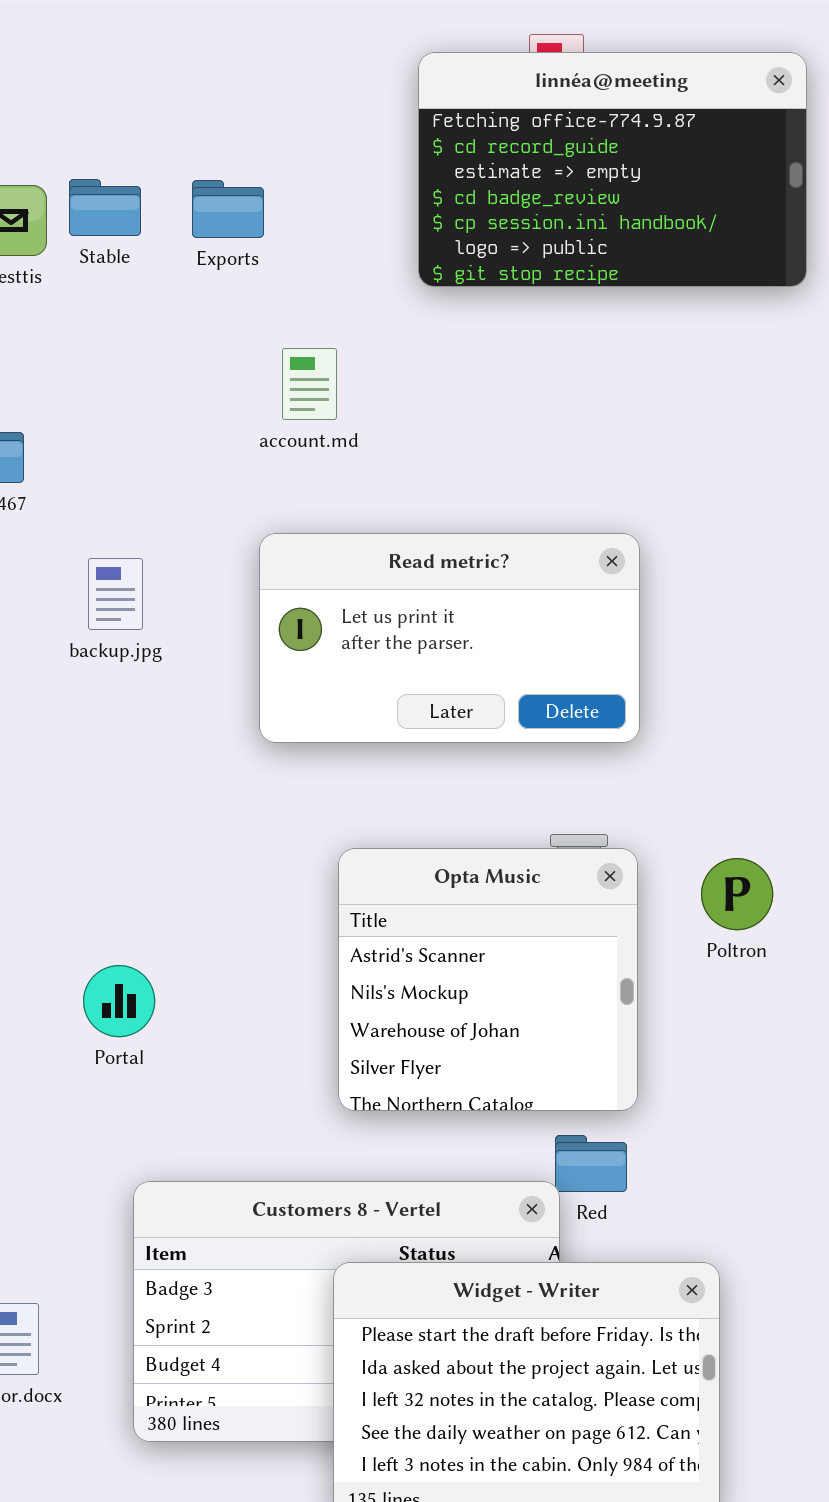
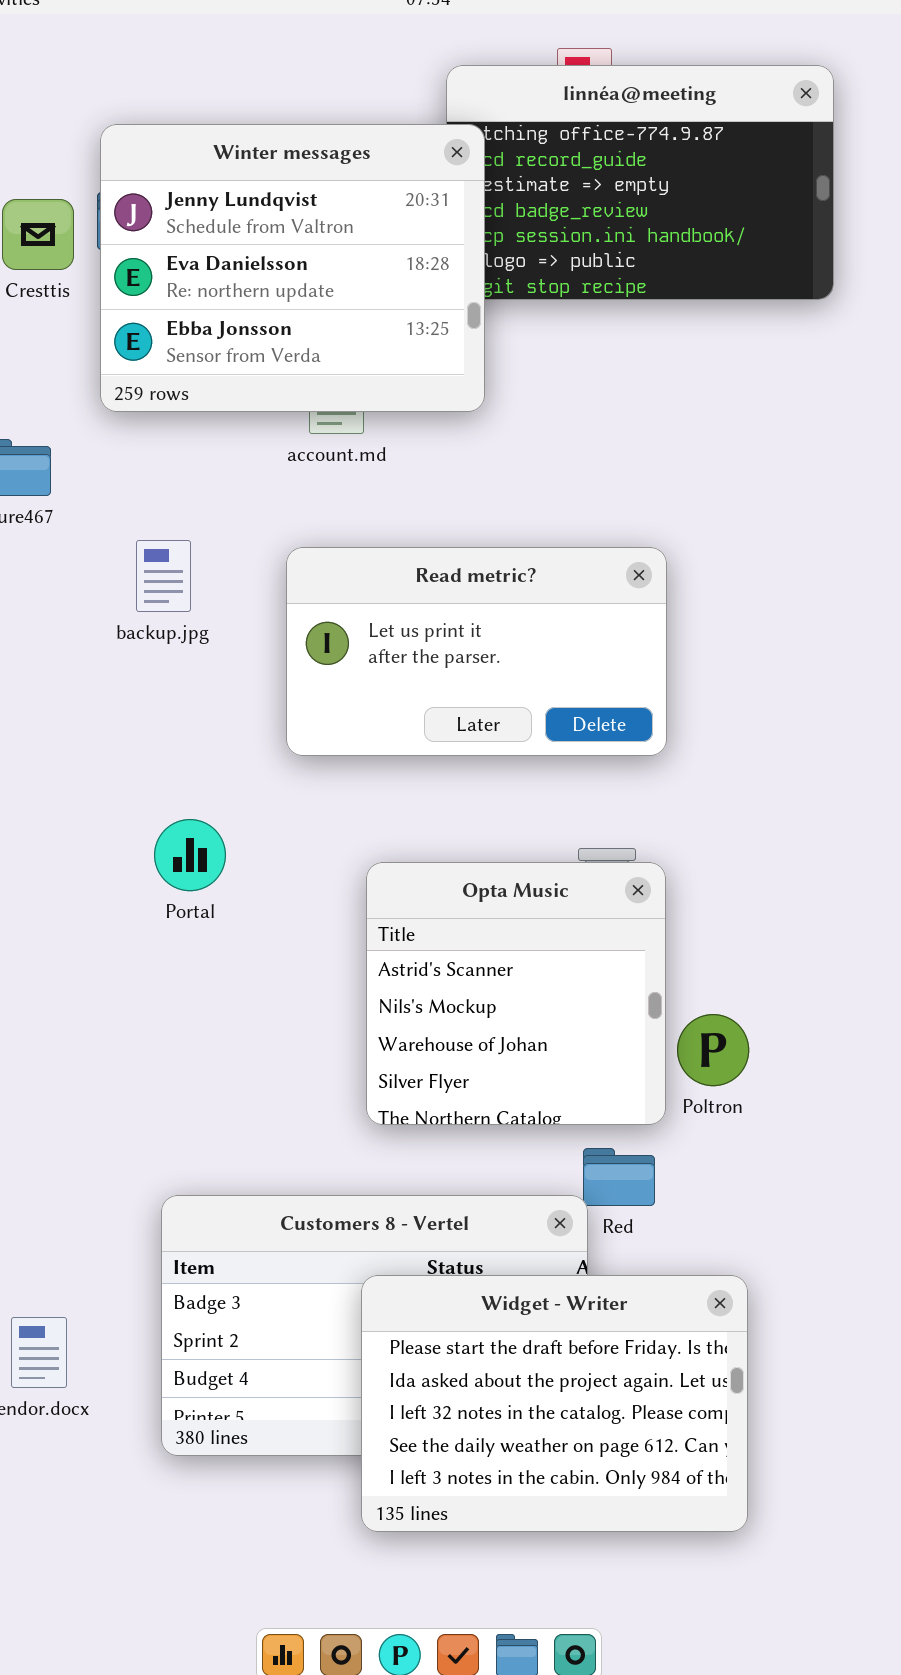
Winter messages: none -> [100,124,485,412], opened
backup.jpg: [88,558,143,630] -> [136,540,191,612], moved
Poltron: [701,858,773,930] -> [677,1014,749,1086], moved
Portal: [83,965,155,1037] -> [154,819,226,891], moved

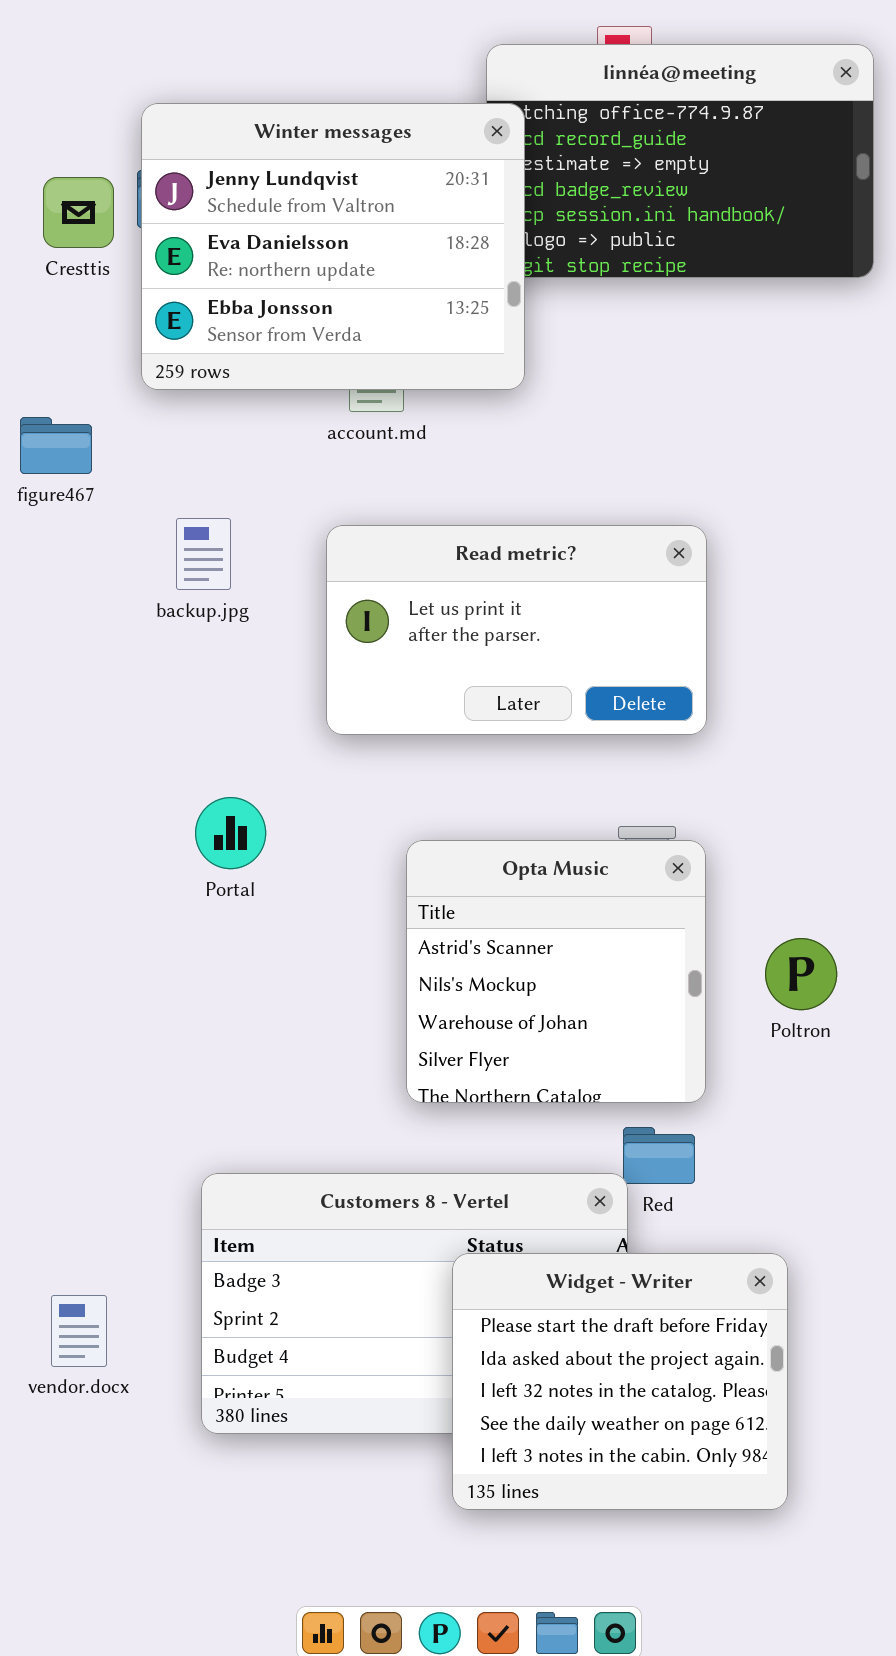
Poltron: [677,1014,749,1086] -> [765,938,837,1010], moved
Widget - Writer: [361,1275,748,1532] -> [452,1253,788,1510], resized

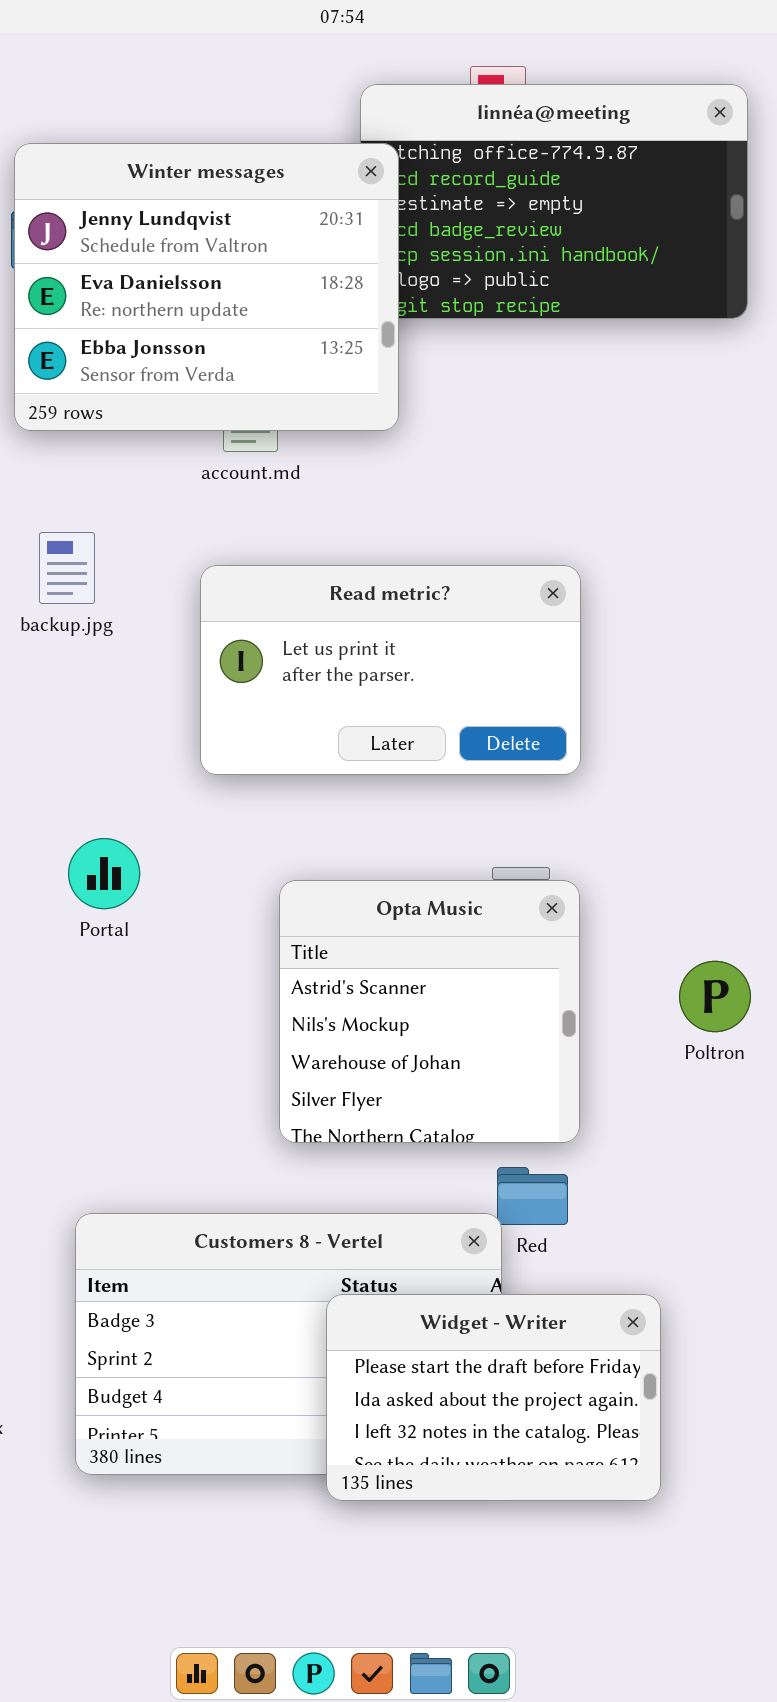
backup.jpg: [176,518,231,590] -> [39,532,95,604], moved
Poltron: [765,938,837,1010] -> [679,961,751,1032], moved
Widget - Writer: [452,1253,788,1510] -> [326,1294,661,1501], resized

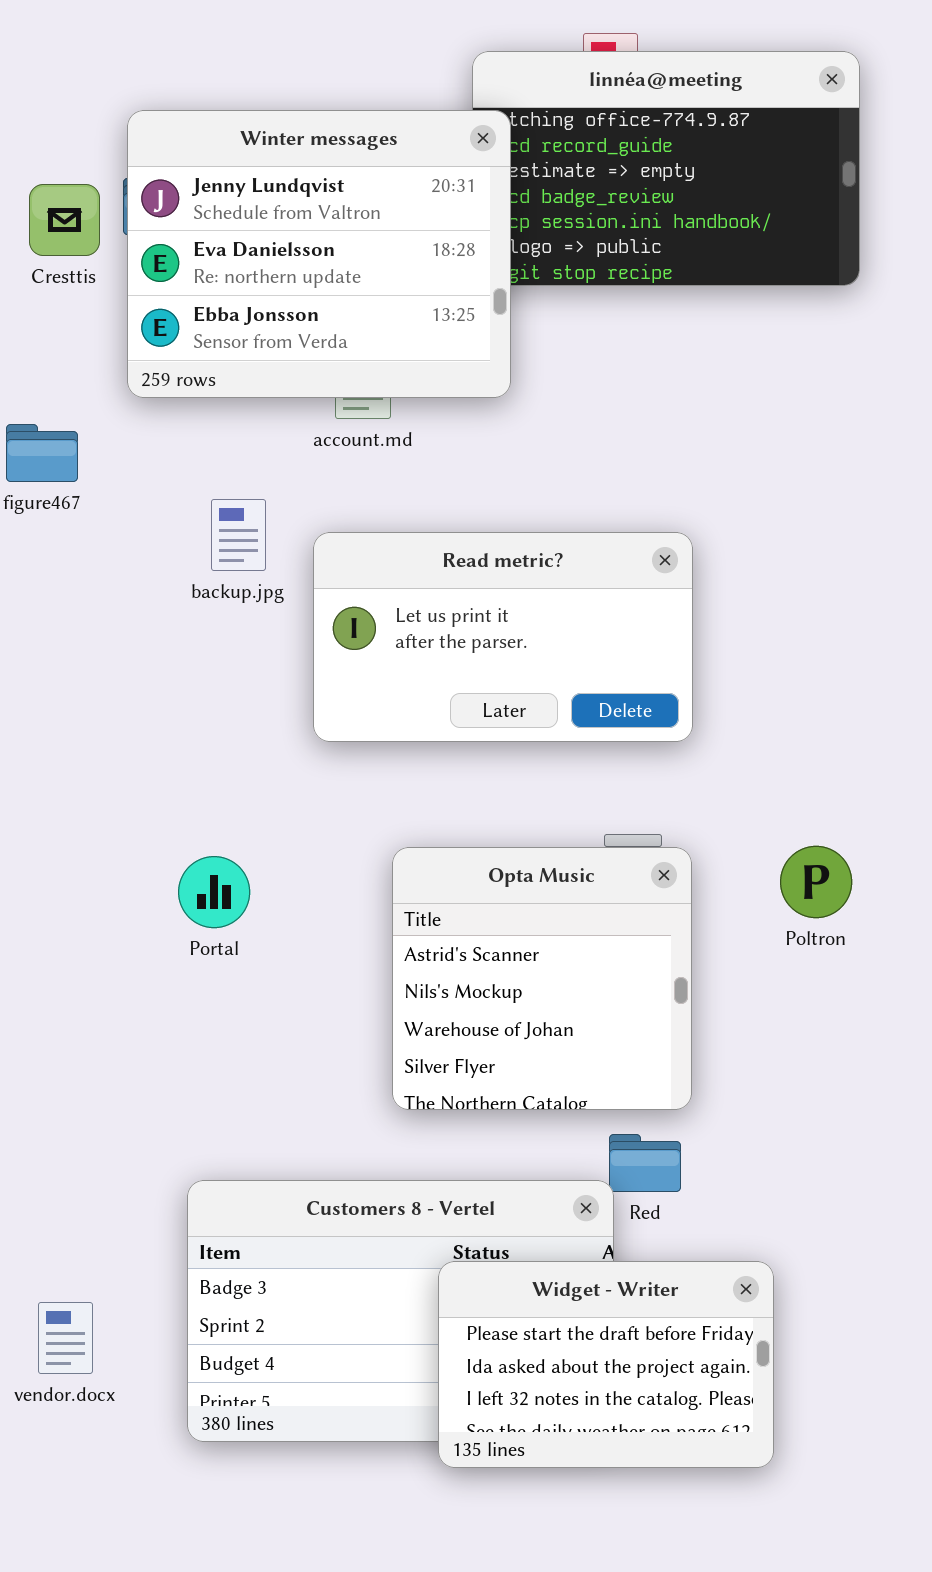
backup.jpg: [39,532,95,604] -> [211,499,266,571], moved
Portal: [68,838,140,909] -> [178,856,250,928], moved
Poltron: [679,961,751,1032] -> [780,846,852,918], moved

